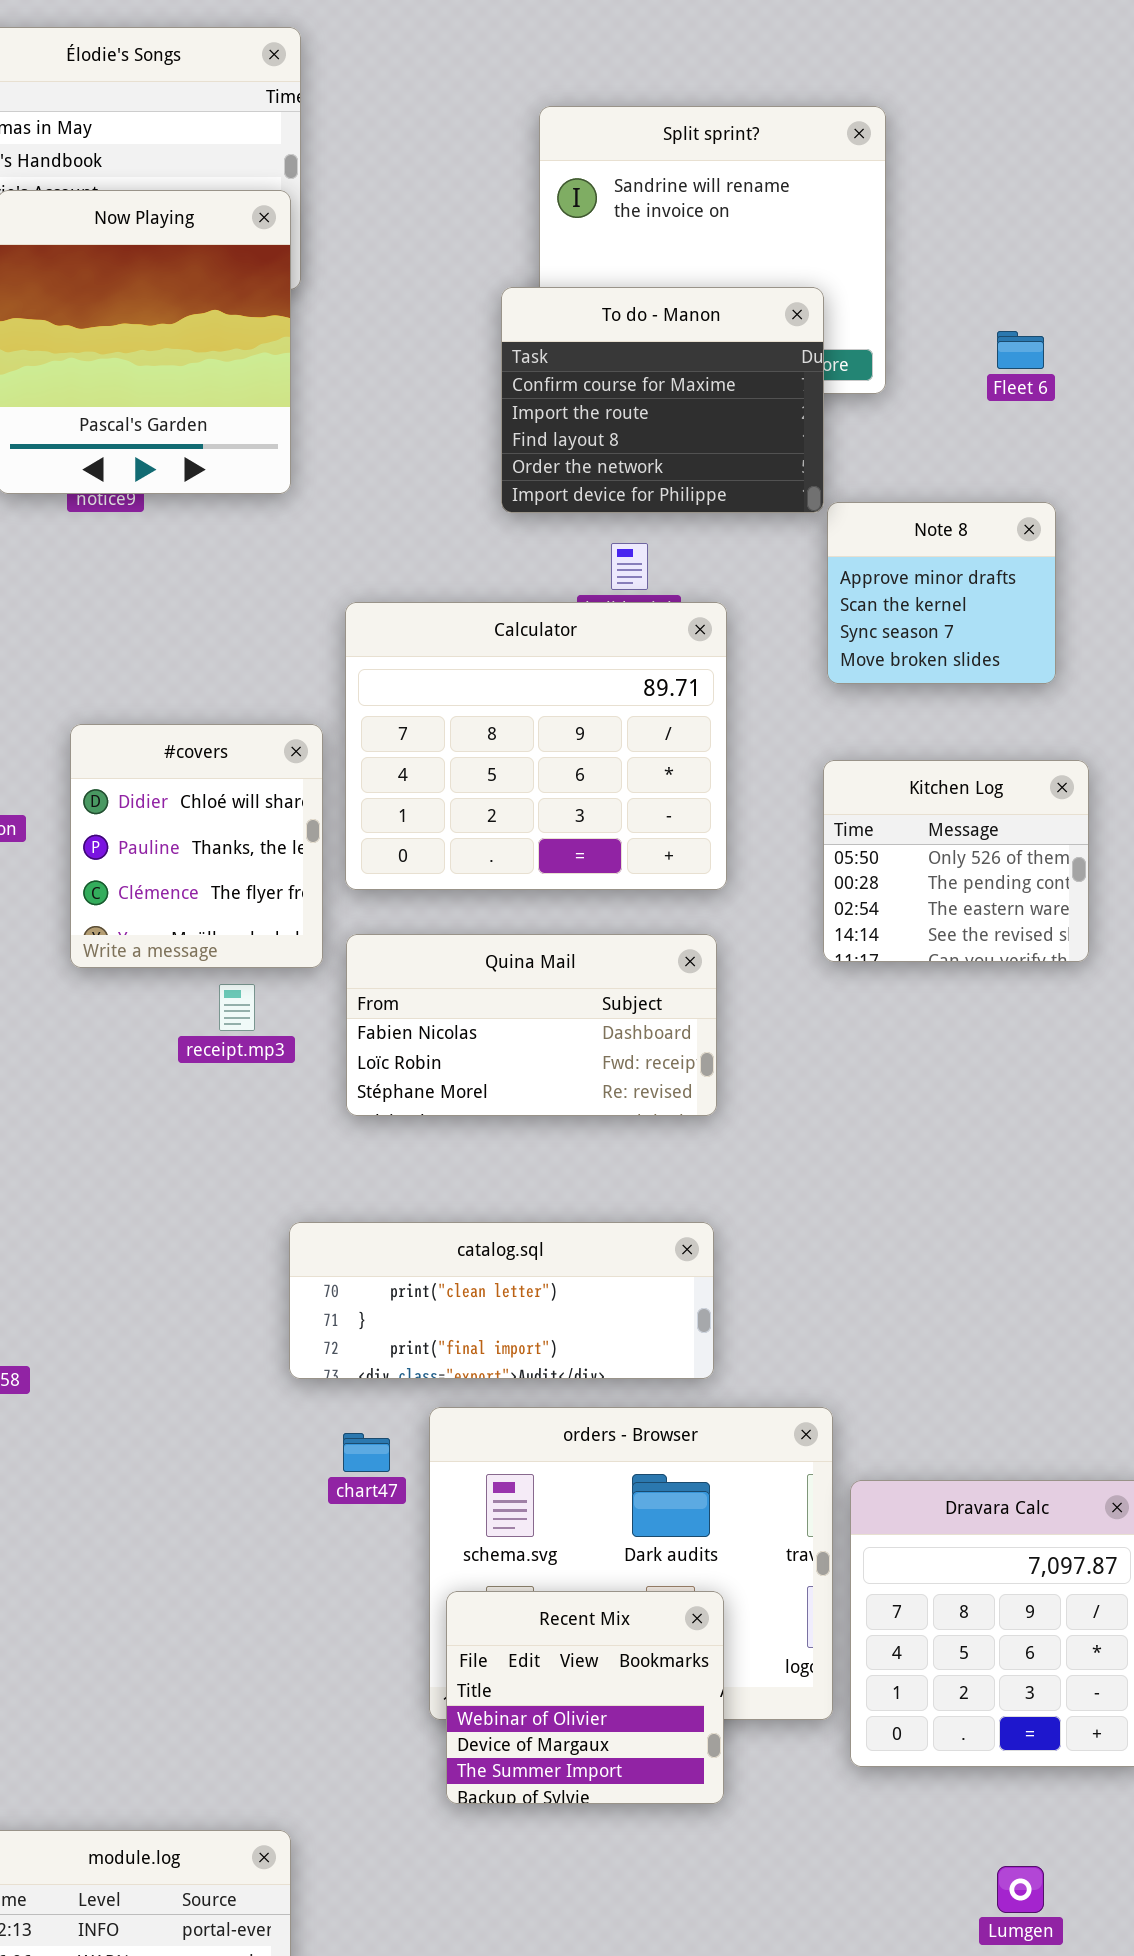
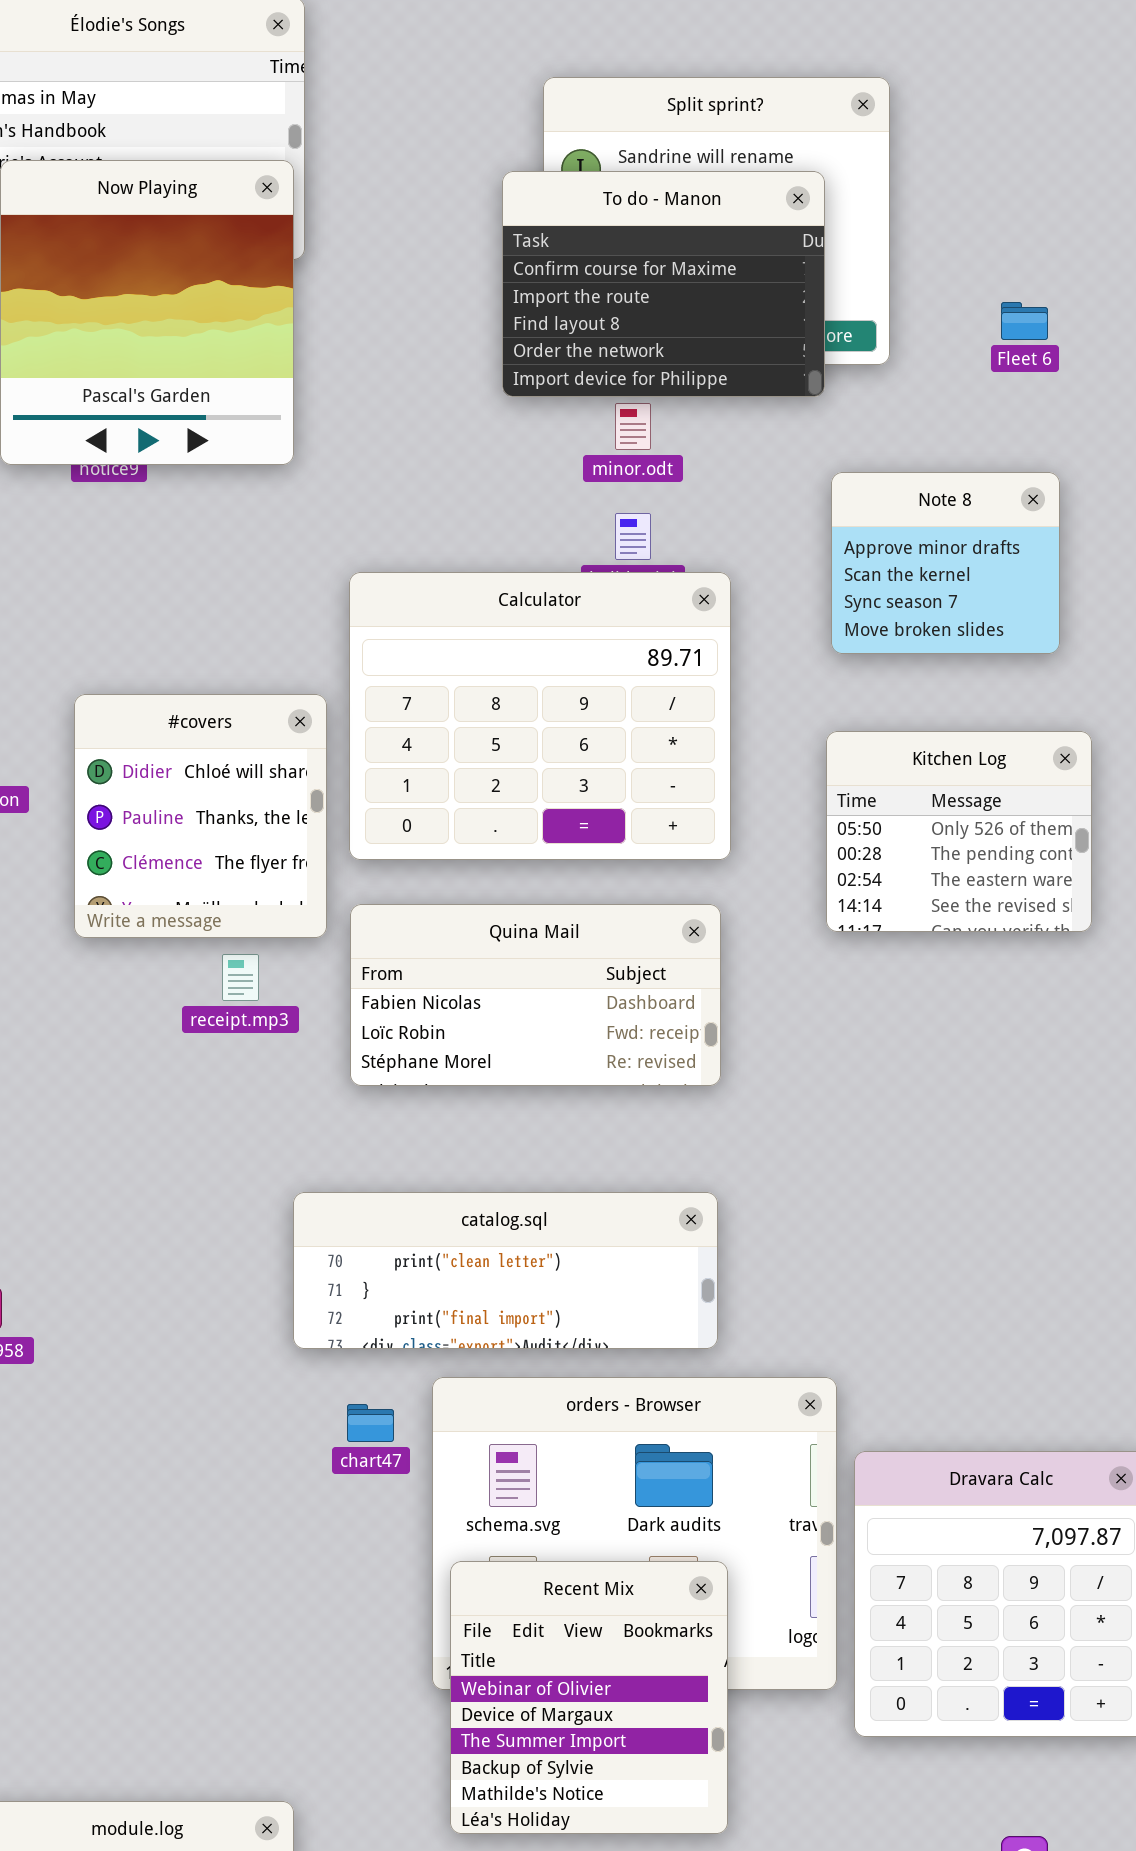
To do - Manon: [501,287,824,513] -> [502,171,825,397], moved
Recent Mix: [446,1591,724,1804] -> [450,1561,728,1834], resized

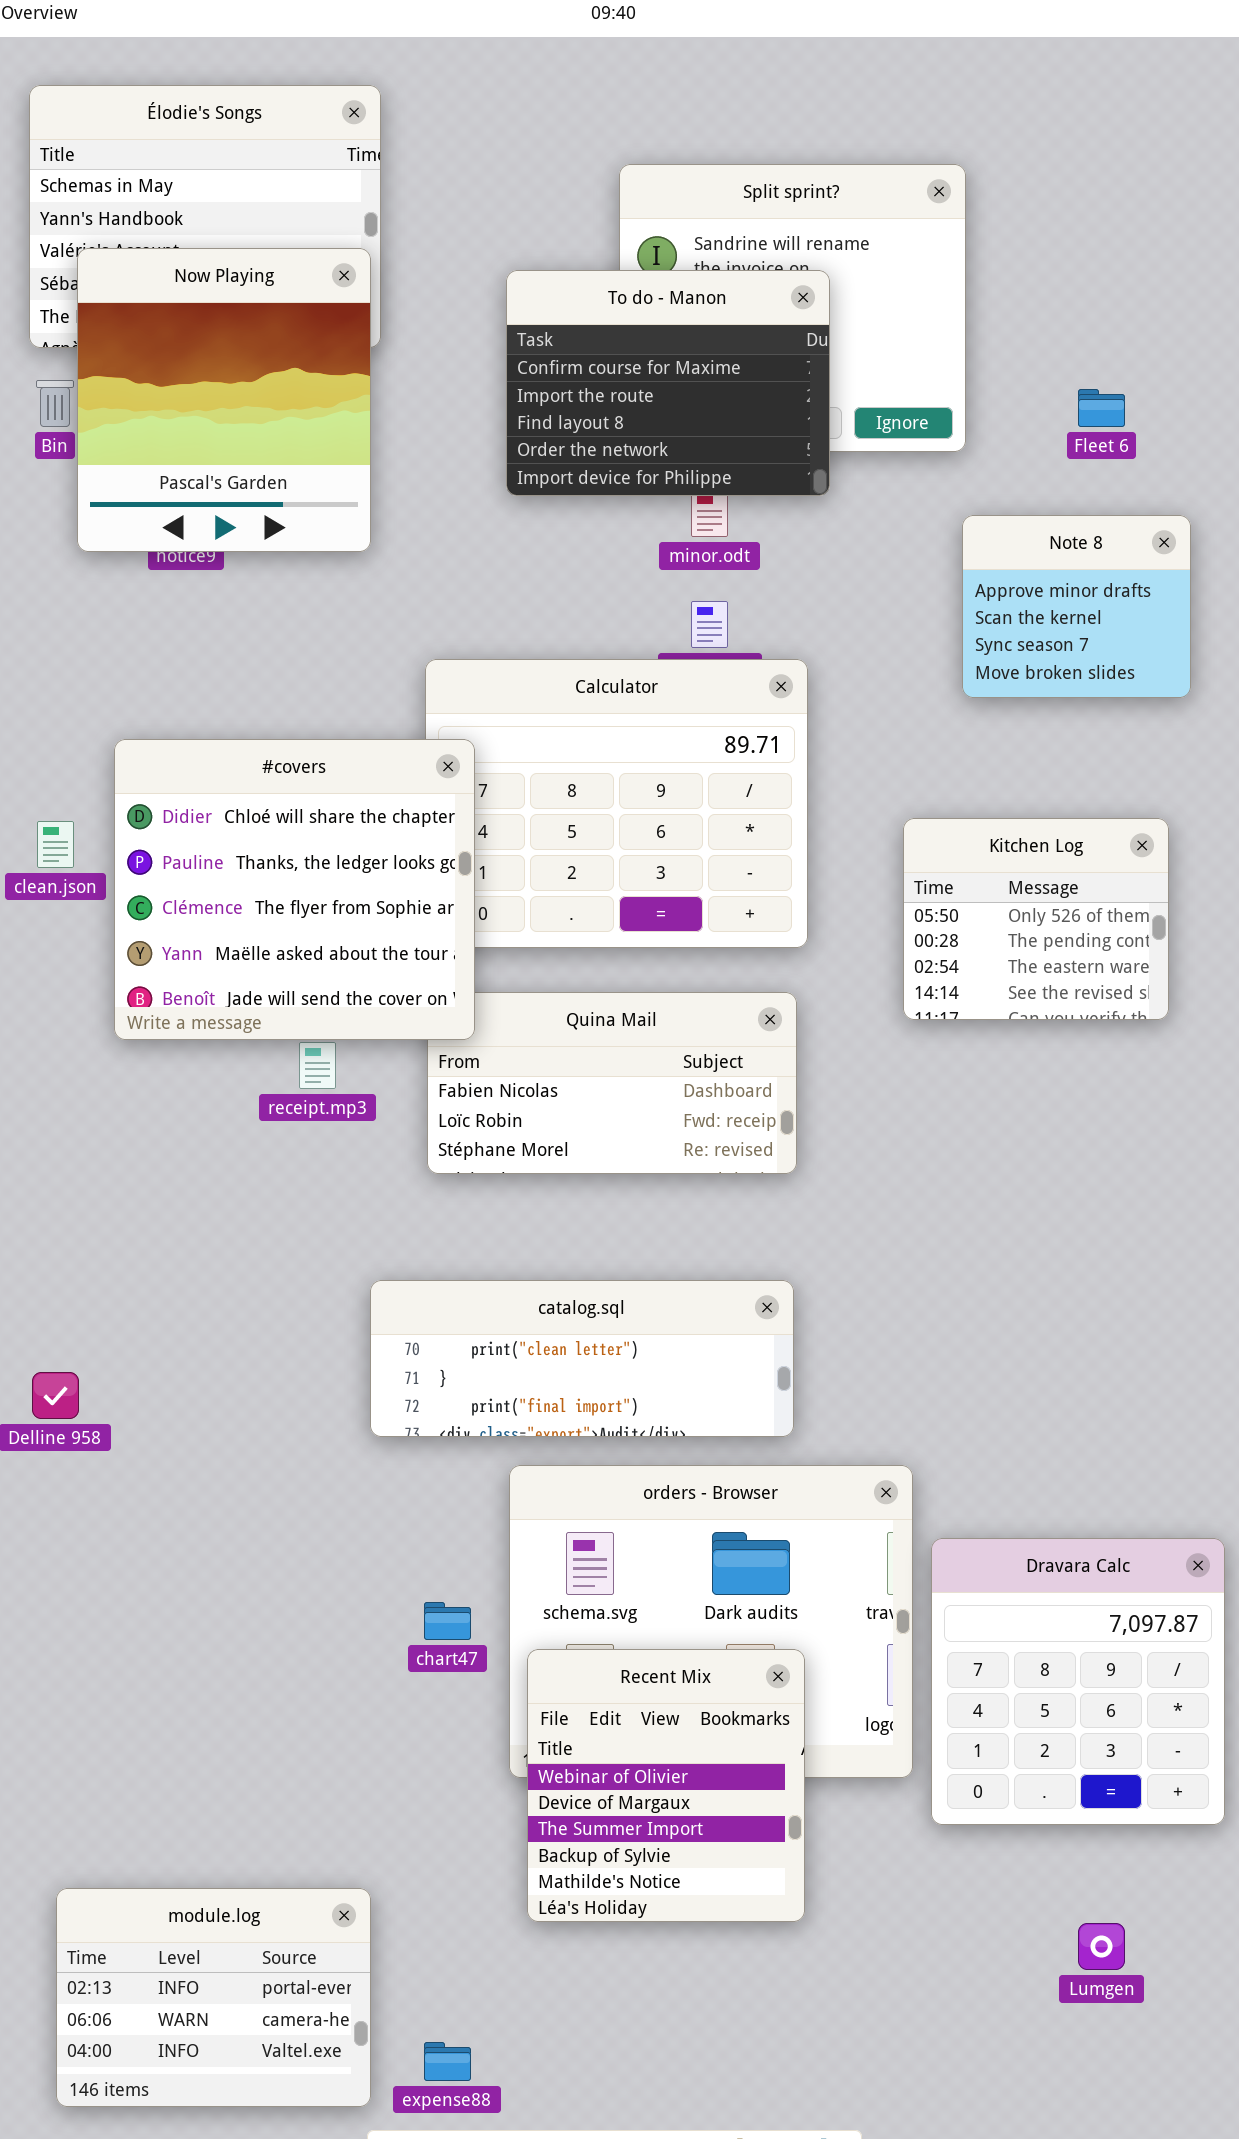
To do - Manon: [502,171,825,397] -> [506,270,830,496], moved
Note 8: [831,472,1060,654] -> [962,515,1191,698], moved
#covers: [74,694,327,938] -> [114,739,475,1040], moved, resized
chart47: [347,1404,394,1442] -> [424,1602,471,1640], moved

